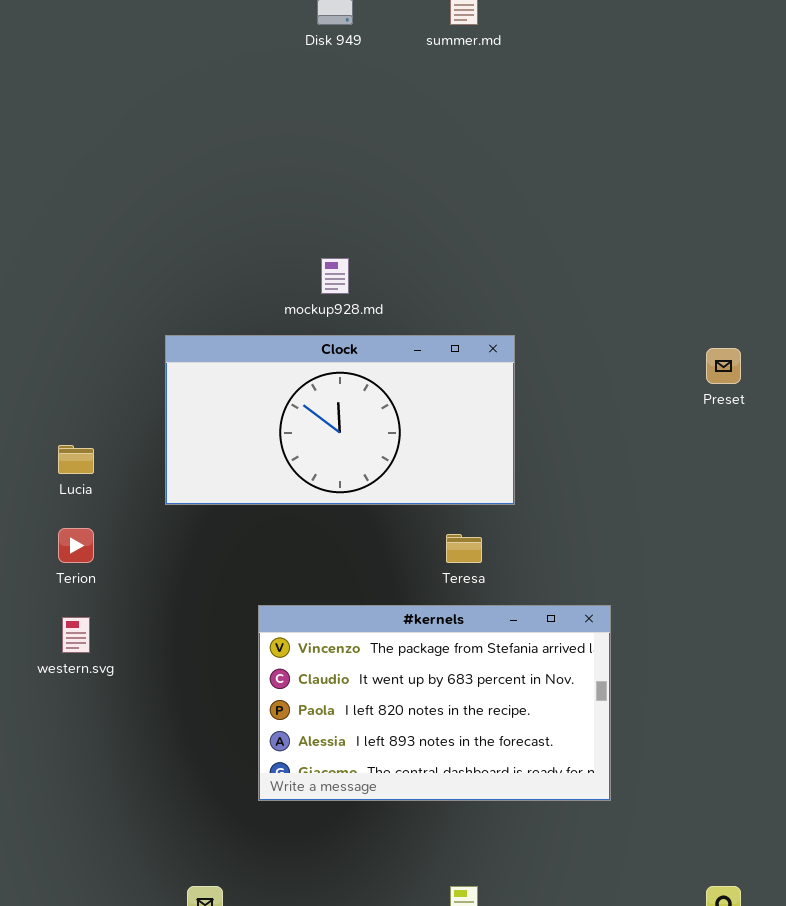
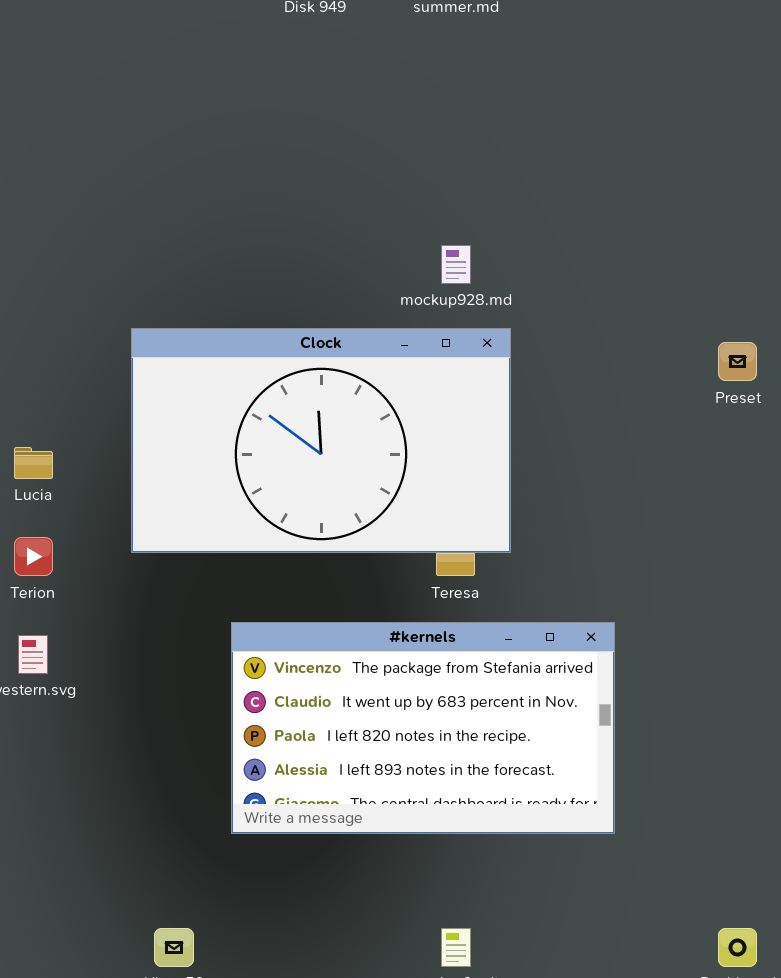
mockup928.md: [321,258,349,294] -> [441,245,471,284], moved
Clock: [165,335,515,505] -> [131,328,511,553], resized

